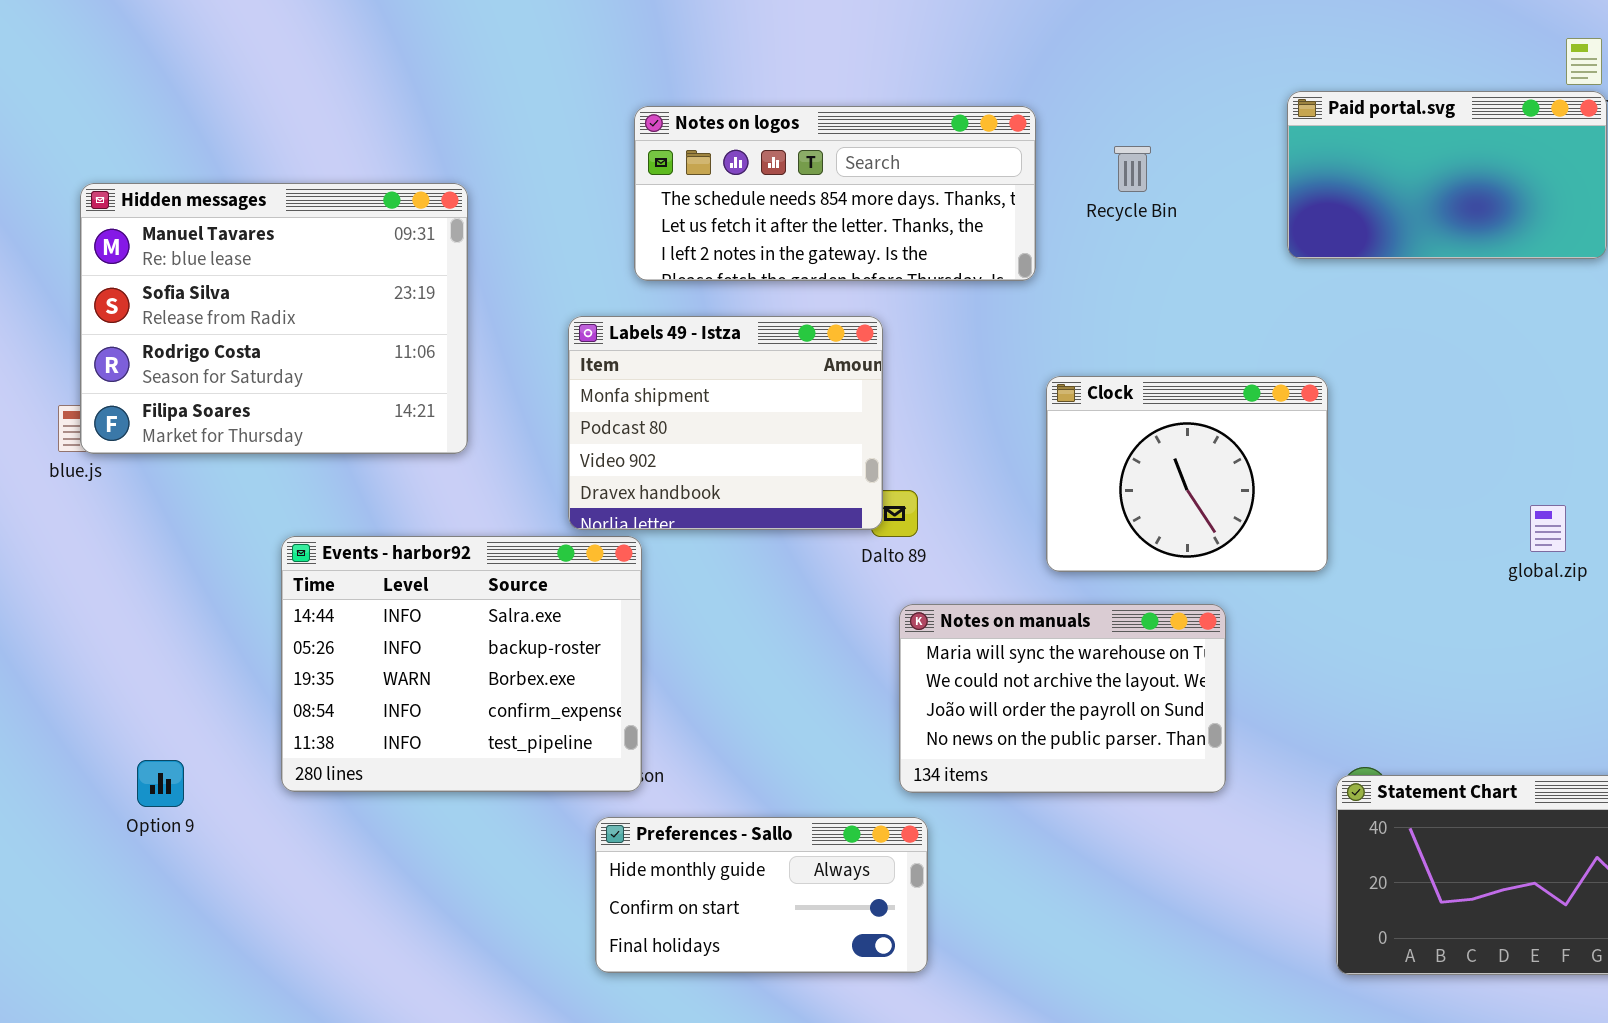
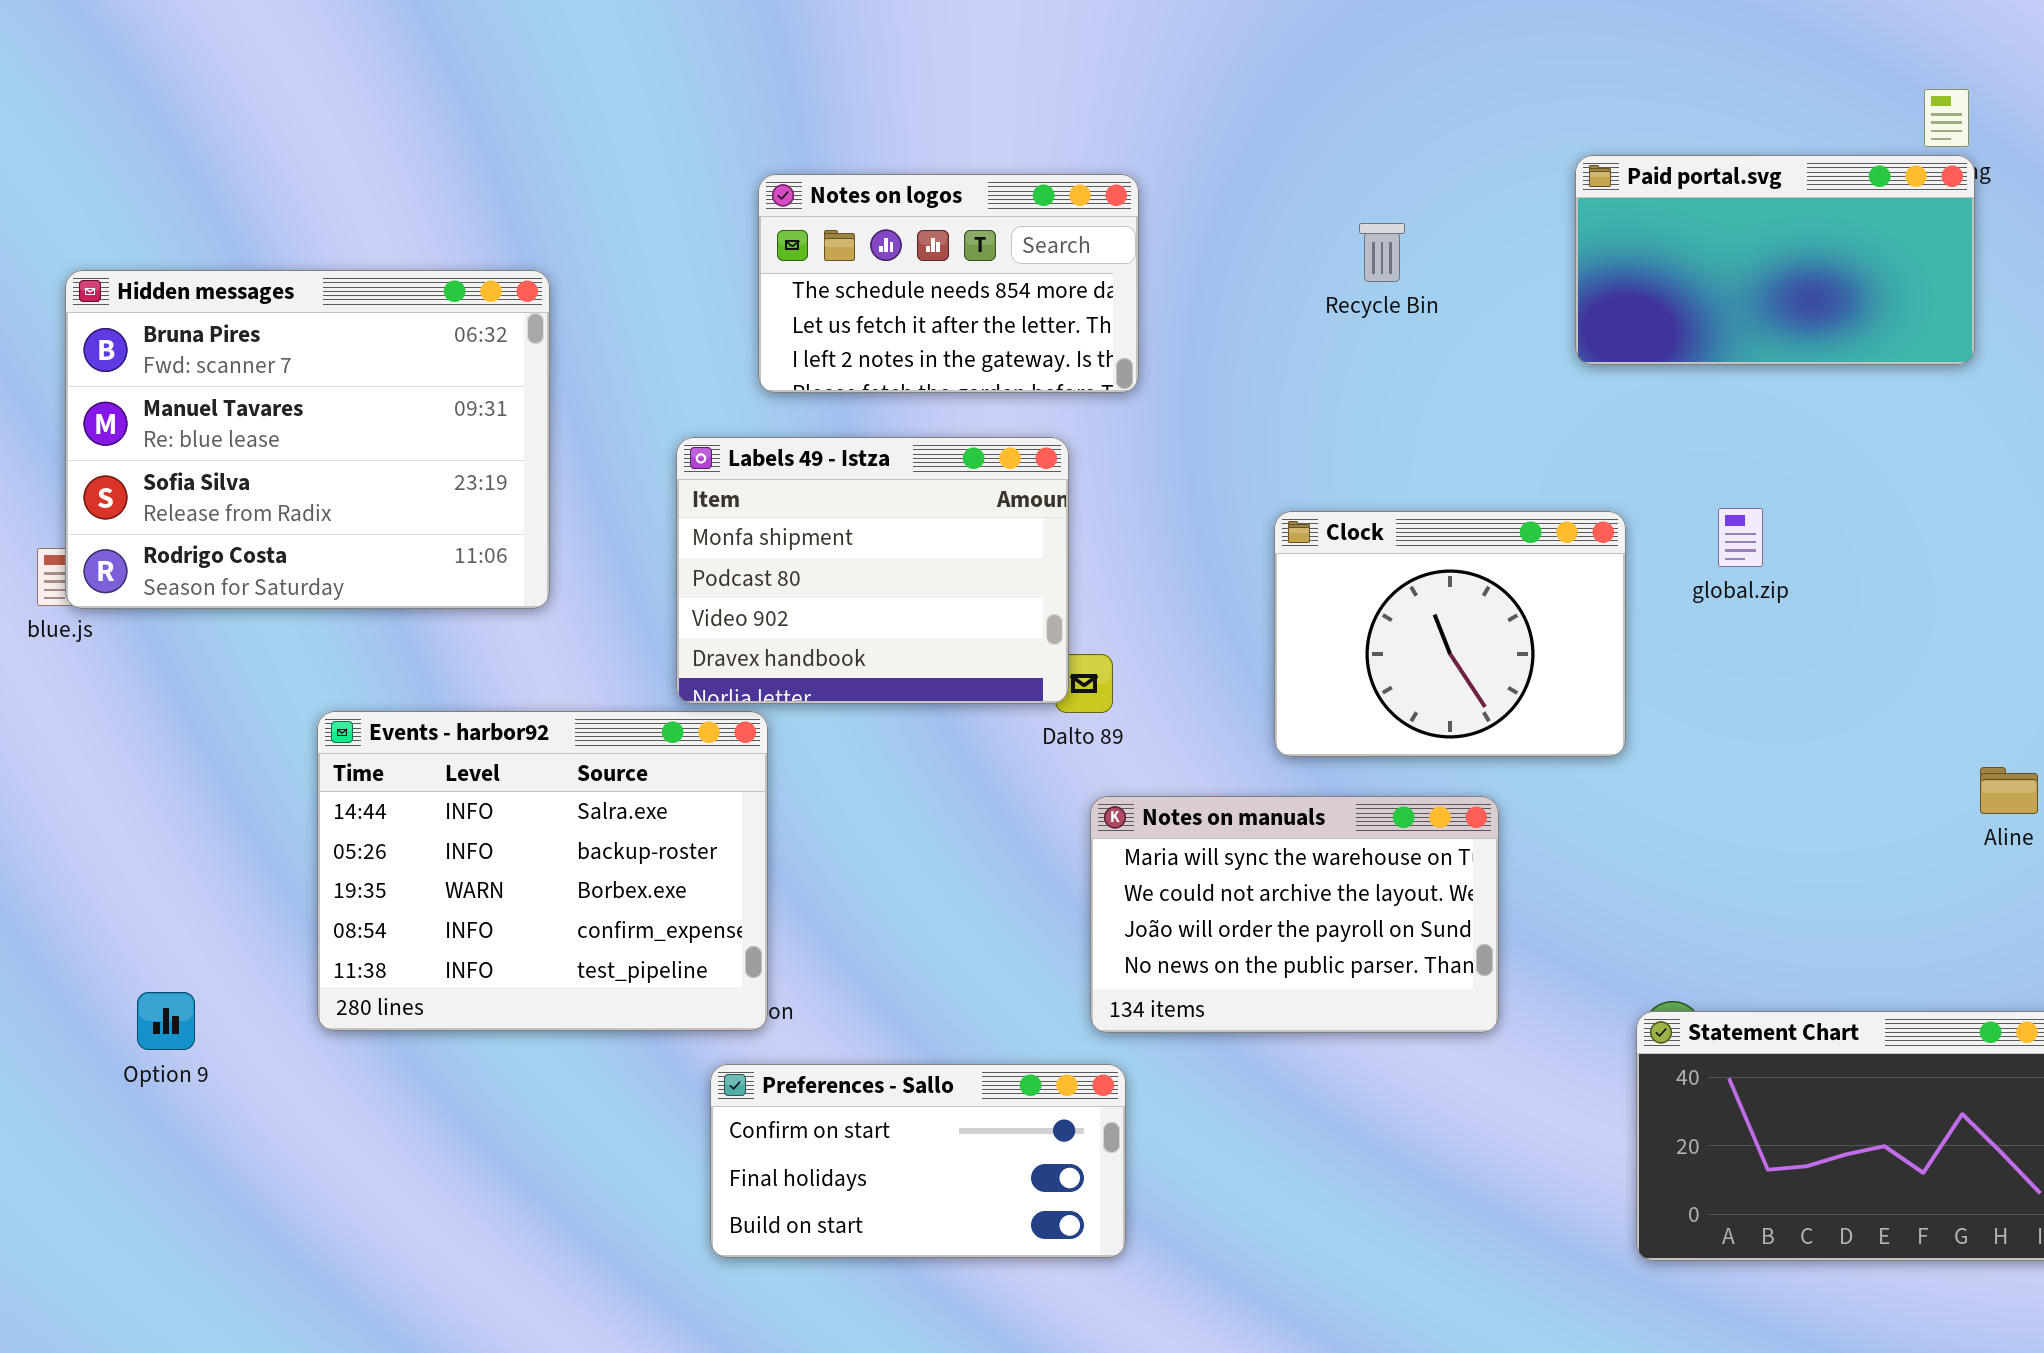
Notes on logos: [634,106,1036,281] -> [758,174,1139,393], resized
Hidden messages: [80,183,468,454] -> [65,270,550,609], scrolled up 1 row
global.zip: [1530,505,1566,552] -> [1718,508,1763,567], moved
Preferences - Sallo: [595,817,928,973] -> [710,1064,1126,1258], scrolled down 1 row

